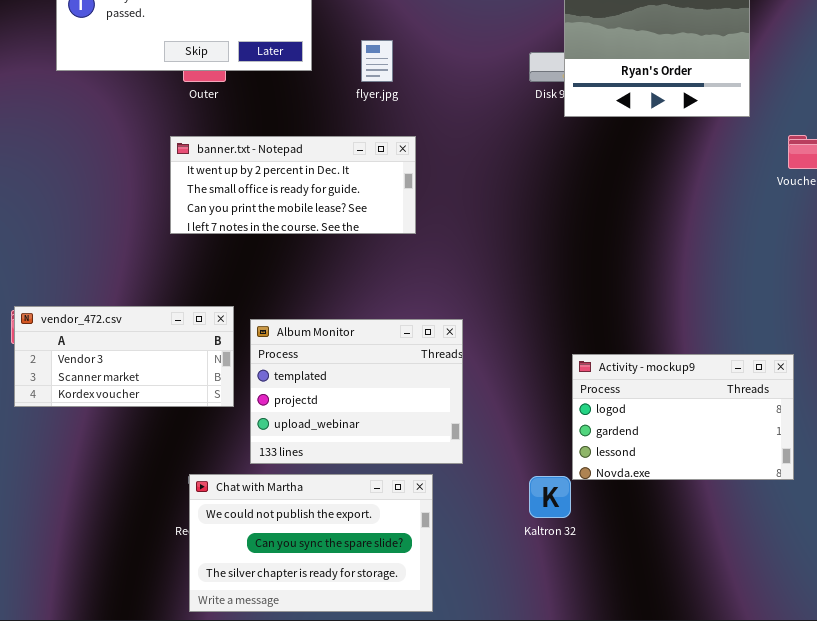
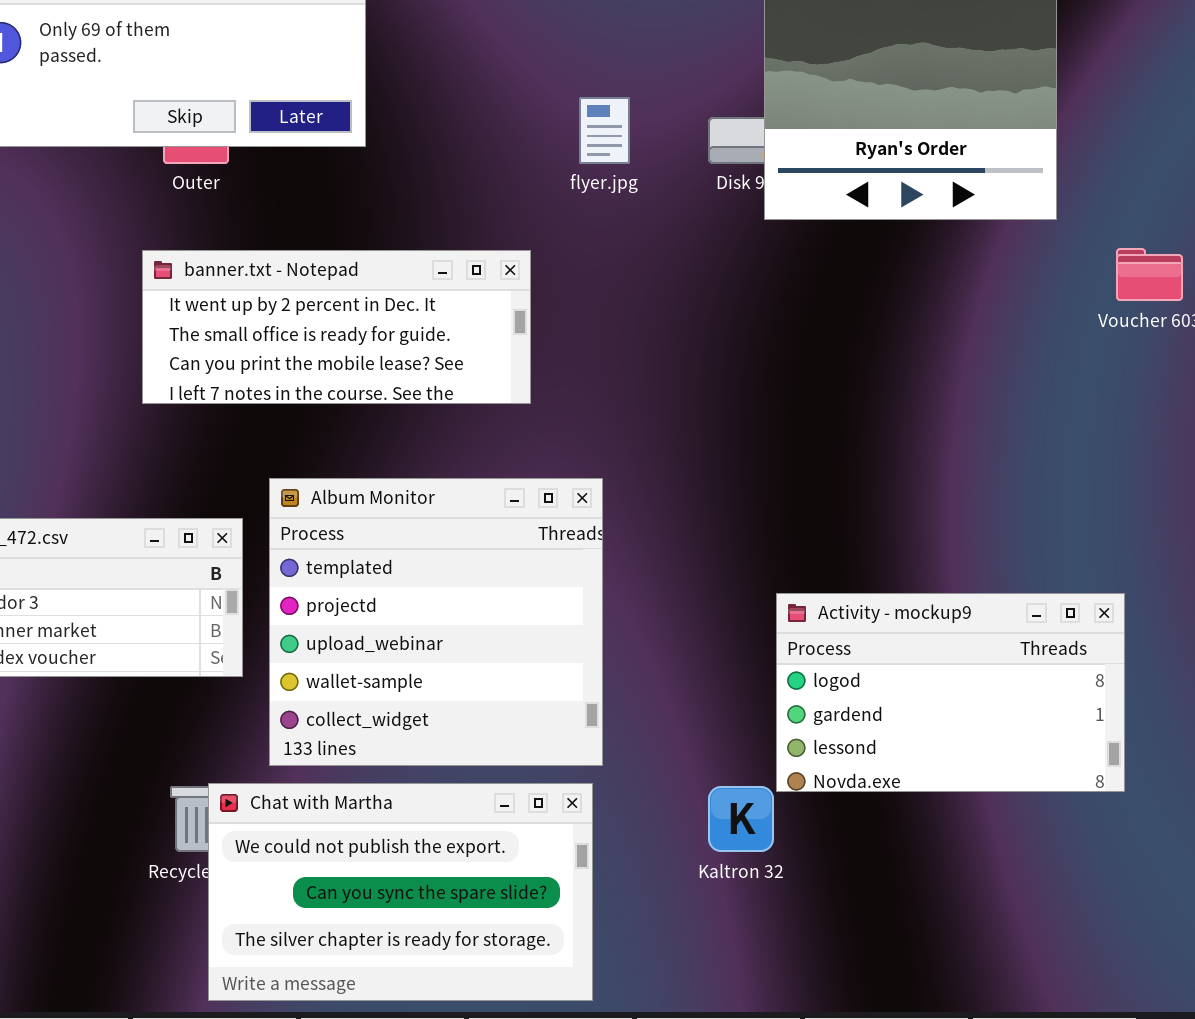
flyer.jpg: [361,40,393,82] -> [579,97,630,164], moved
Album Monitor: [250,319,463,464] -> [269,478,603,766], resized
Chat with Martha: [189,474,433,612] -> [208,783,593,1001], moved

